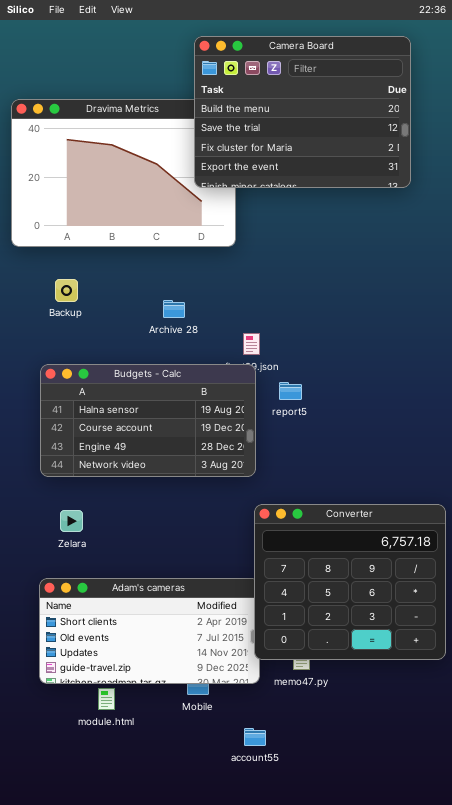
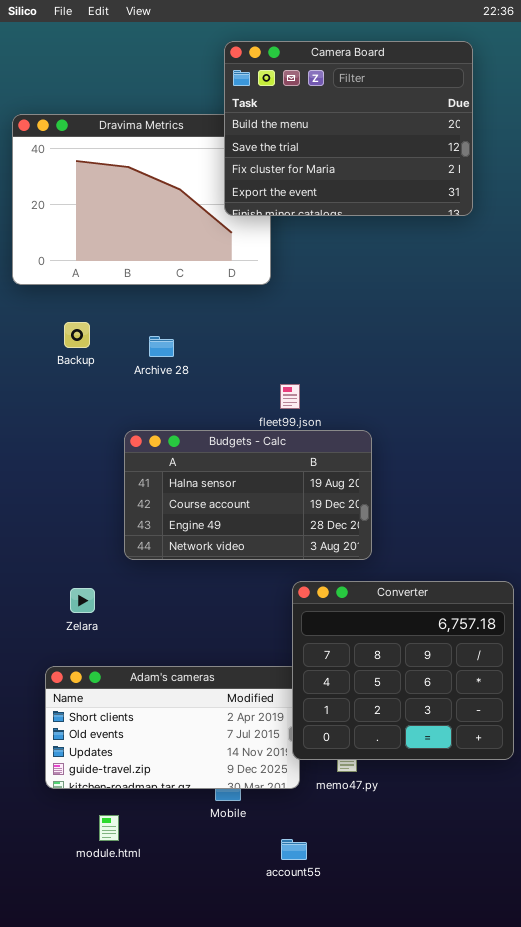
Archive 28: [163,300,185,318] -> [149,336,174,357], moved
Budgets - Calc: [40,364,256,477] -> [124,430,372,560], moved
module.html: [98,688,115,710] -> [99,815,119,841], moved

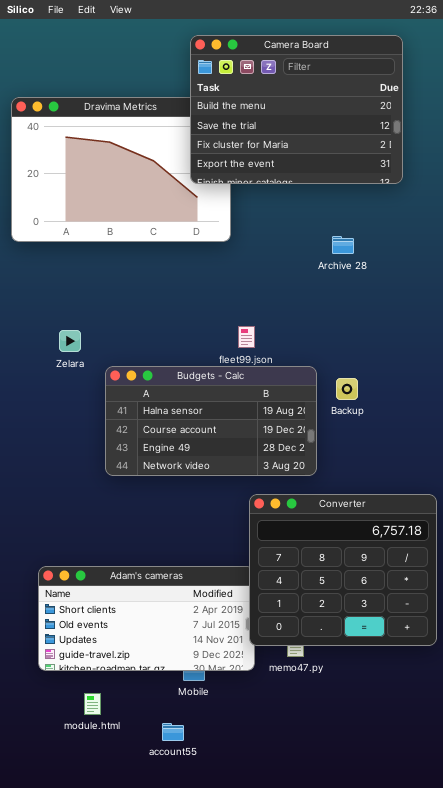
Backup: [64,322,90,348] -> [336,378,358,400], moved
Archive 28: [149,336,174,357] -> [332,236,354,254], moved
Zelara: [70,588,95,613] -> [59,330,81,352], moved
account55: [281,839,307,860] -> [162,723,184,741], moved

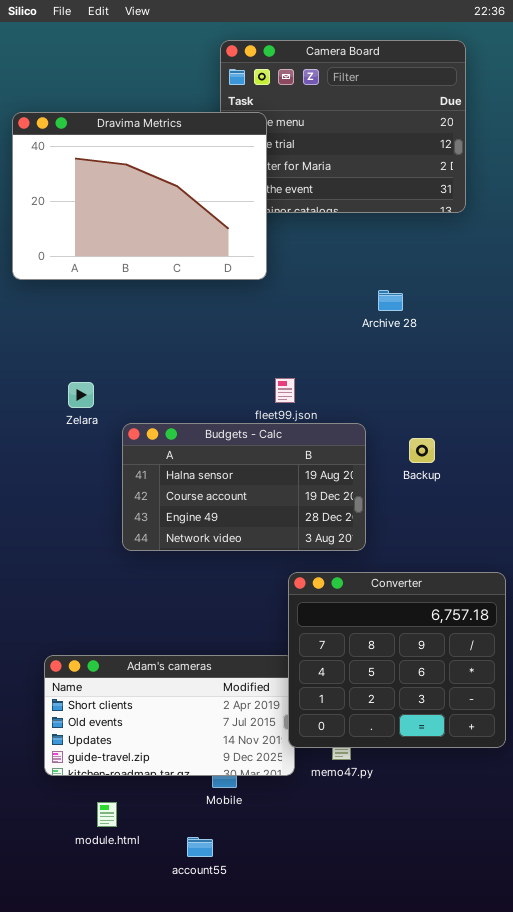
Dravima Metrics: [11,97,231,242] -> [12,112,267,280], raised
Archive 28: [332,236,354,254] -> [378,290,403,311], moved
Backup: [336,378,358,400] -> [409,438,435,463], moved

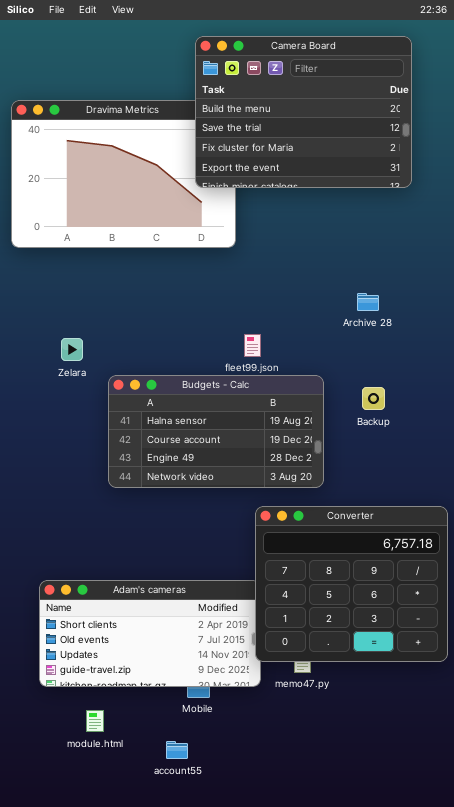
Camera Board: [220,40,466,213] -> [195,36,412,188], raised
Archive 28: [378,290,403,311] -> [357,293,379,311], moved

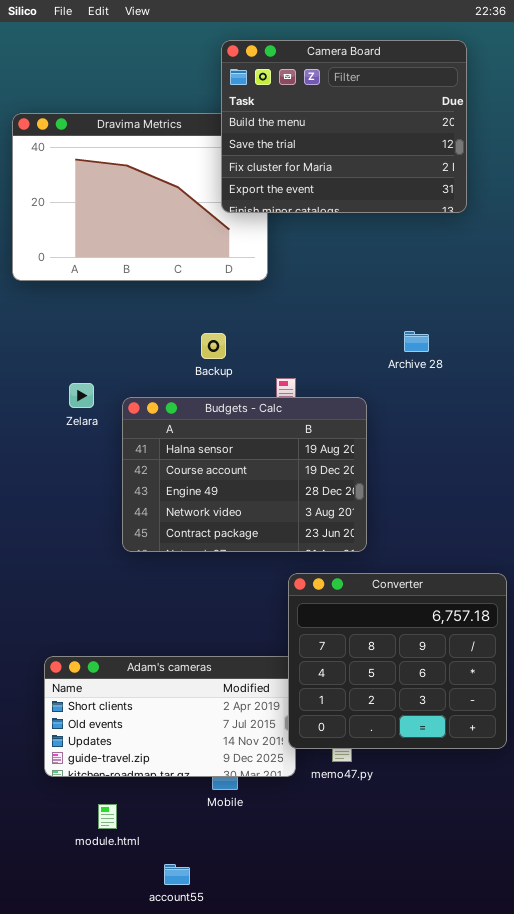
Budgets - Calc: [108,375,324,488] -> [122,397,367,552], resized
Backup: [362,387,385,410] -> [201,333,226,359], moved
account55: [166,741,188,759] -> [164,864,190,885], moved

